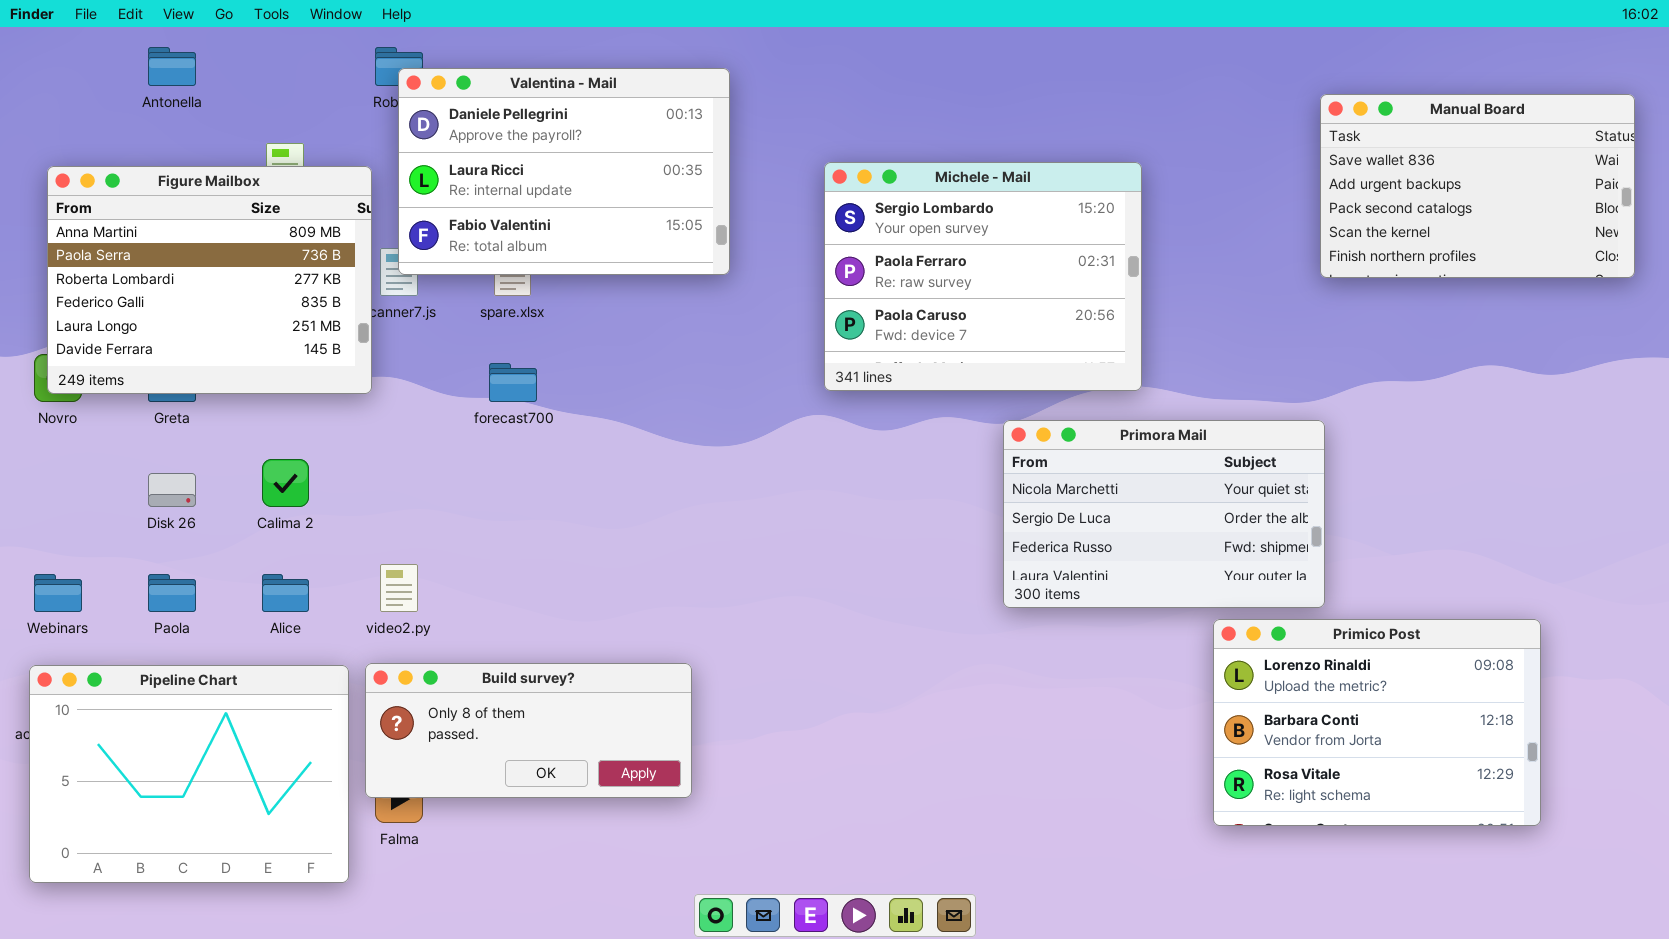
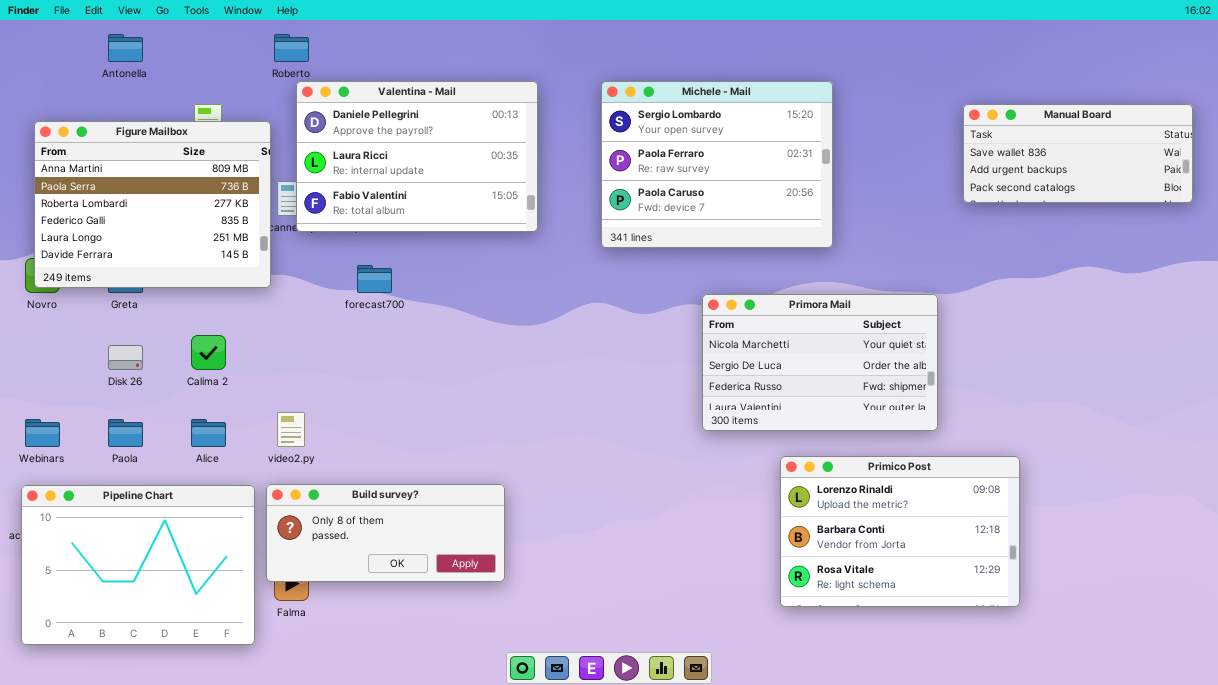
Valentina - Mail: [398,68,730,275] -> [296,81,538,232], moved
Manual Board: [1320,94,1635,278] -> [963,104,1193,203], resized
Michele - Mail: [824,162,1142,391] -> [601,81,833,248], moved
Primora Mail: [1003,420,1325,608] -> [702,294,938,431], moved
Primico Post: [1213,619,1541,826] -> [780,456,1020,607], moved

